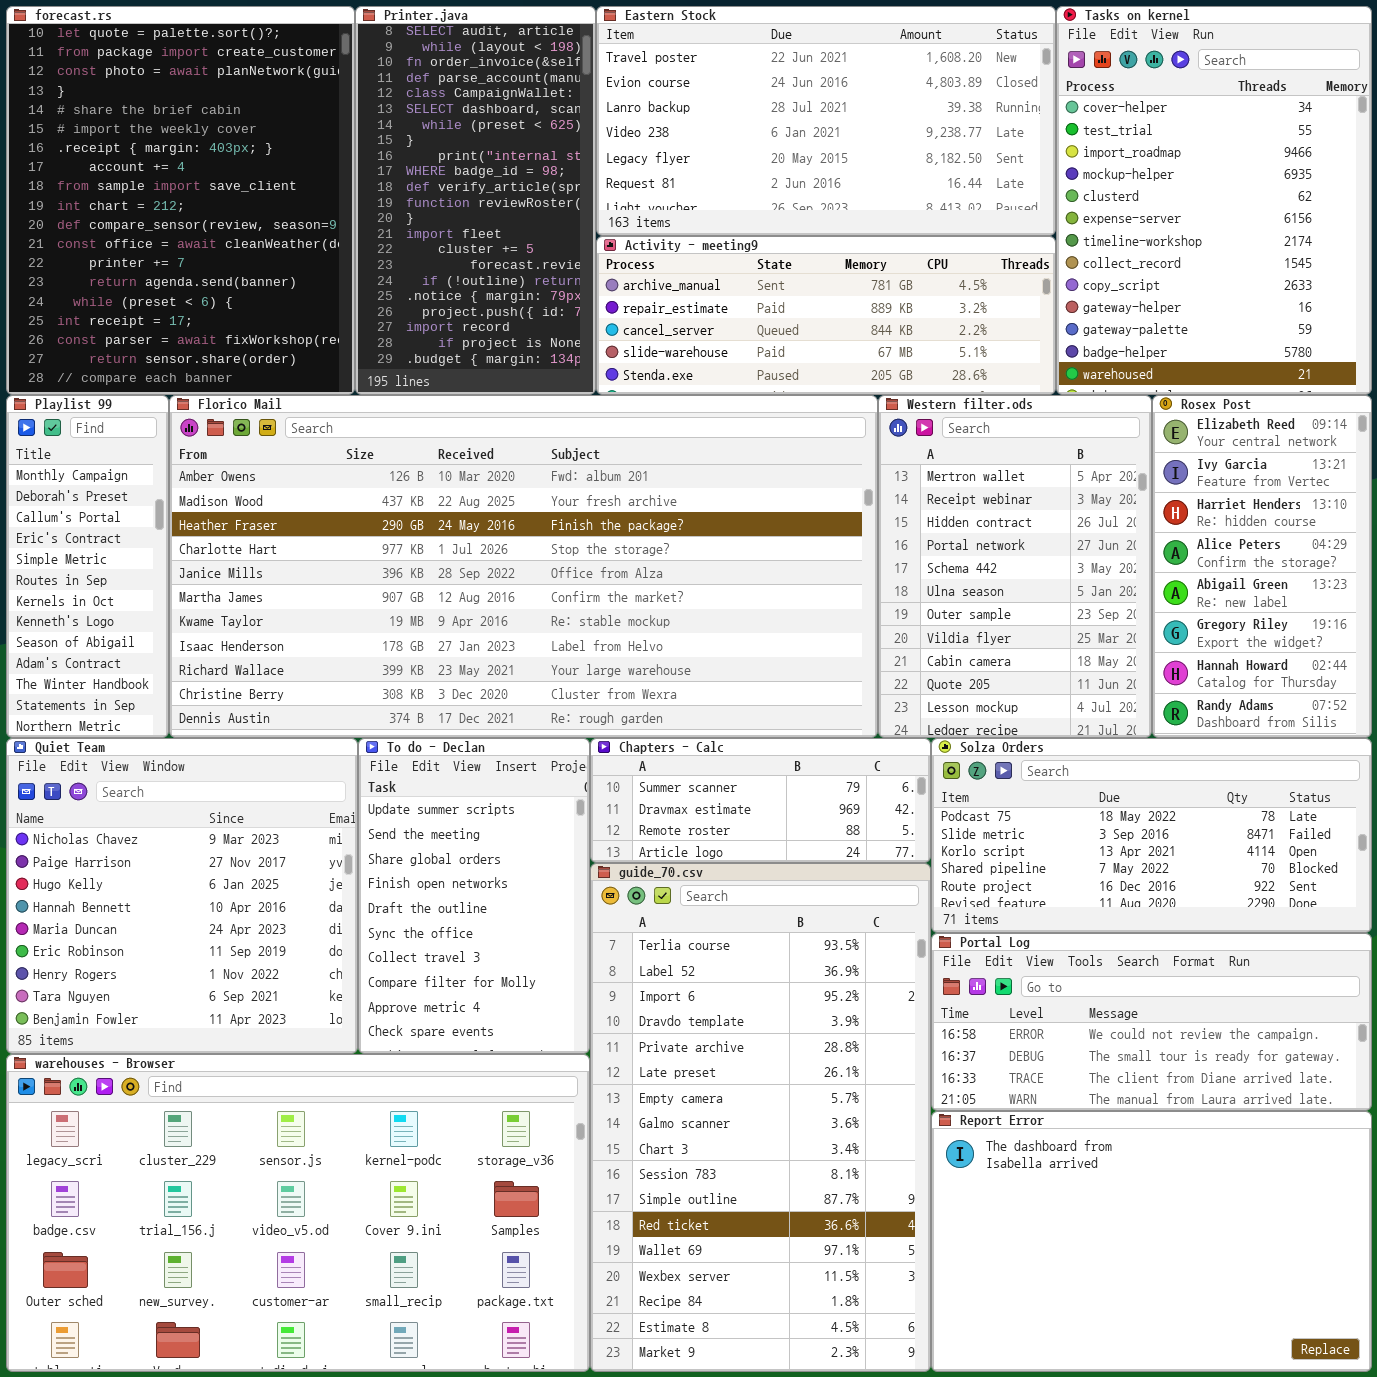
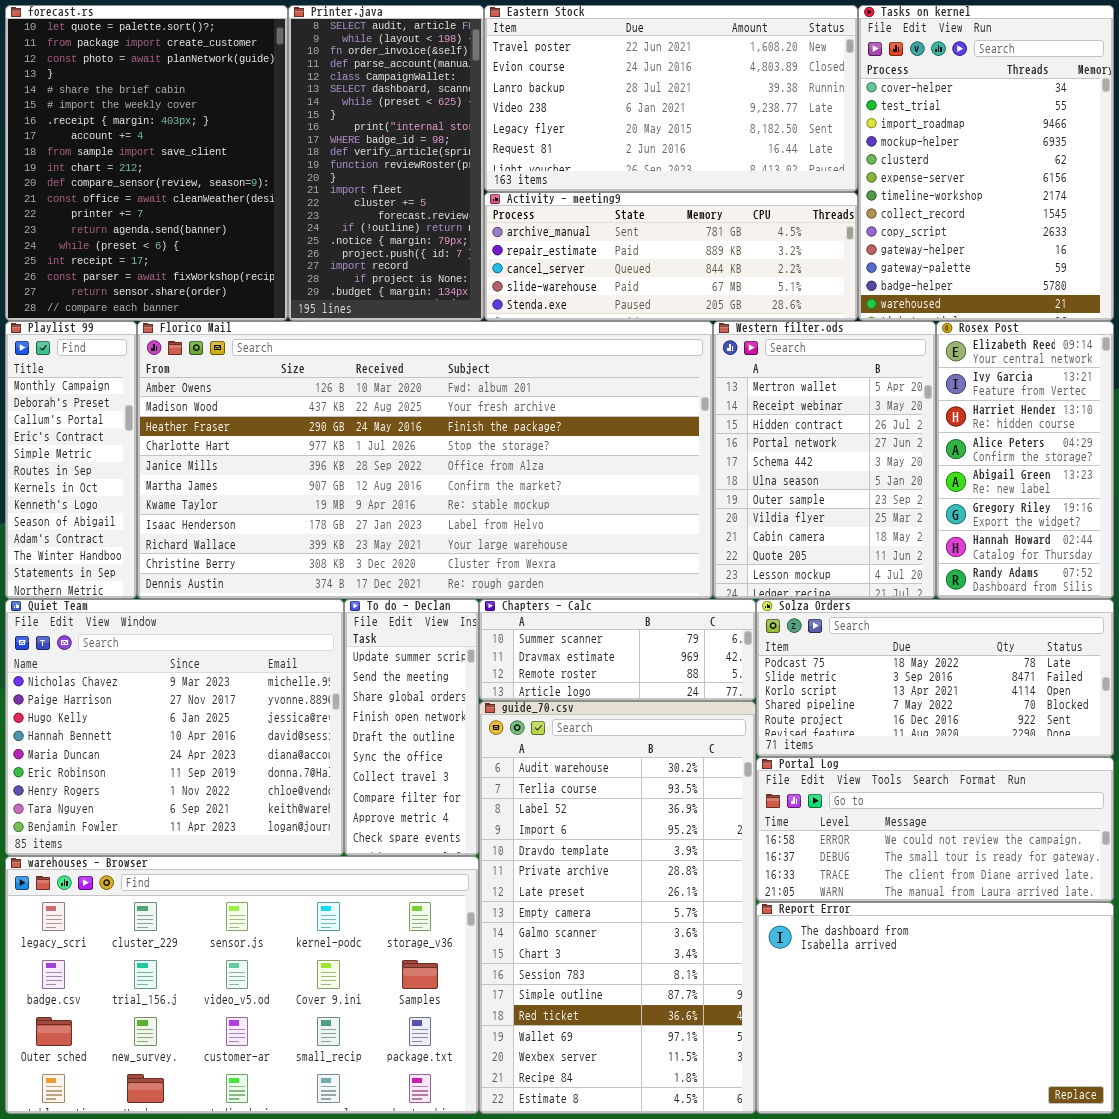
Quiet Team: [6,738,358,1054] -> [5,599,344,856], resized
To do - Declan: [358,738,590,1054] -> [344,599,479,856], resized
guide_70.csv: [590,863,931,1372] -> [479,701,756,1114], scrolled up 1 row

